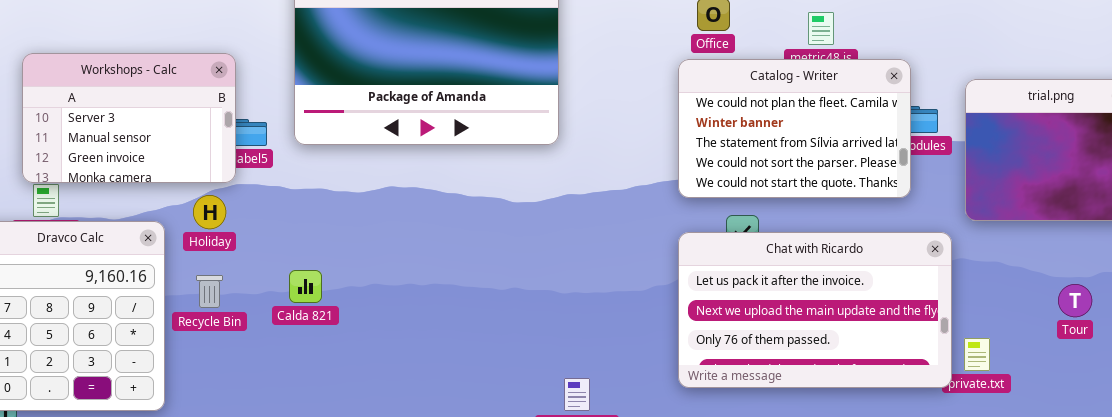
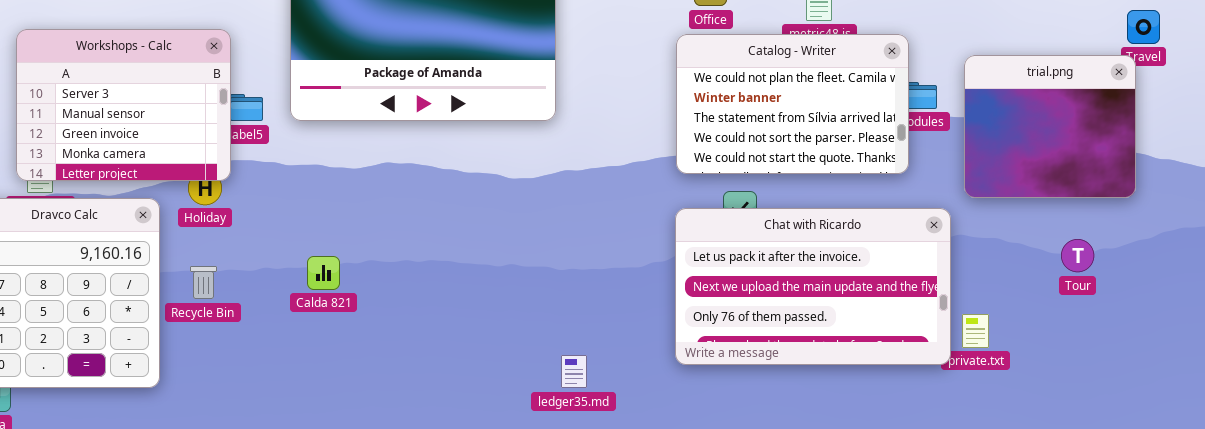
Workshops - Calc: [22,53,236,183] -> [16,29,231,181], resized
Calda 821: [289,270,322,303] -> [307,256,340,290], moved
Recycle Bin: [196,275,223,308] -> [190,266,217,299], moved
Tour: [1058,284,1092,317] -> [1061,239,1094,272], moved

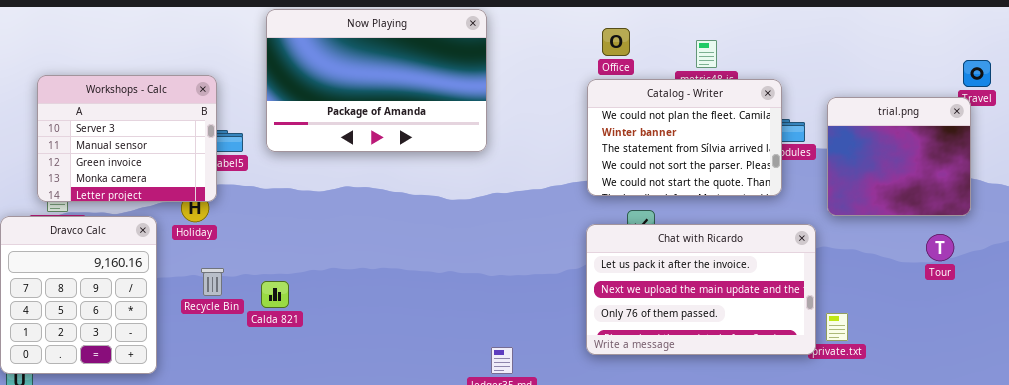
Tour: [1061,239,1094,272] -> [926,234,954,261], moved
Calda 821: [307,256,340,290] -> [261,281,289,308], moved
Recycle Bin: [190,266,217,299] -> [201,268,224,296], moved

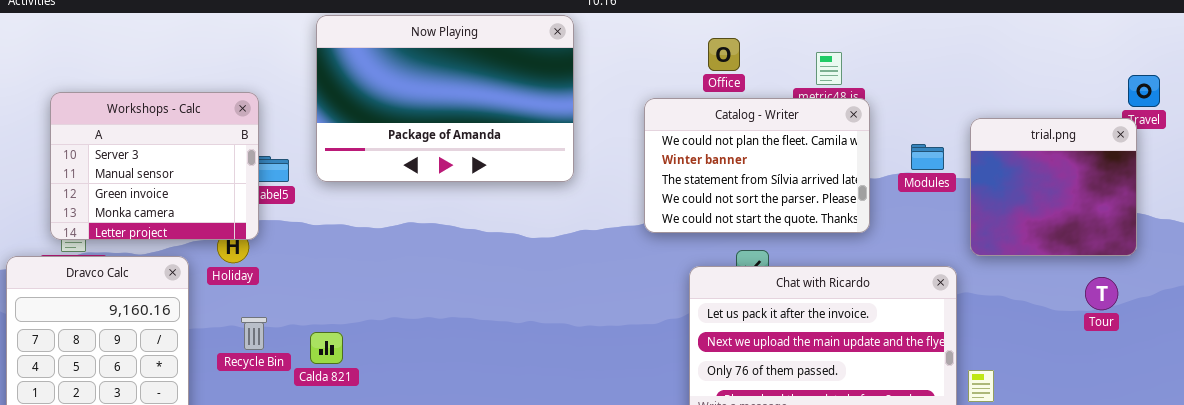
Catalog - Writer: [587,79,782,196] -> [644,98,870,233], moved

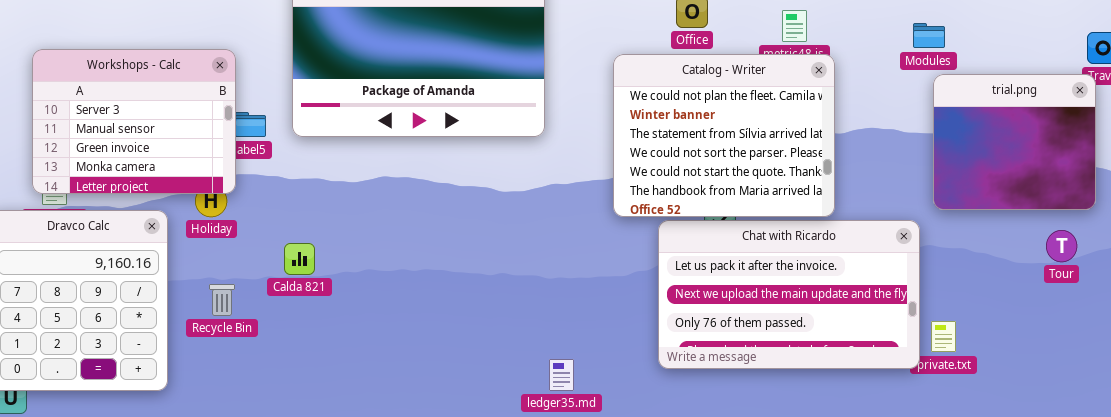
Catalog - Writer: [644,98,870,233] -> [613,54,835,217], resized
Modules: [911,144,944,170] -> [913,23,945,48], moved
Recycle Bin: [241,317,267,350] -> [209,284,235,316], moved
Calda 821: [310,332,343,364] -> [284,243,315,275], moved

